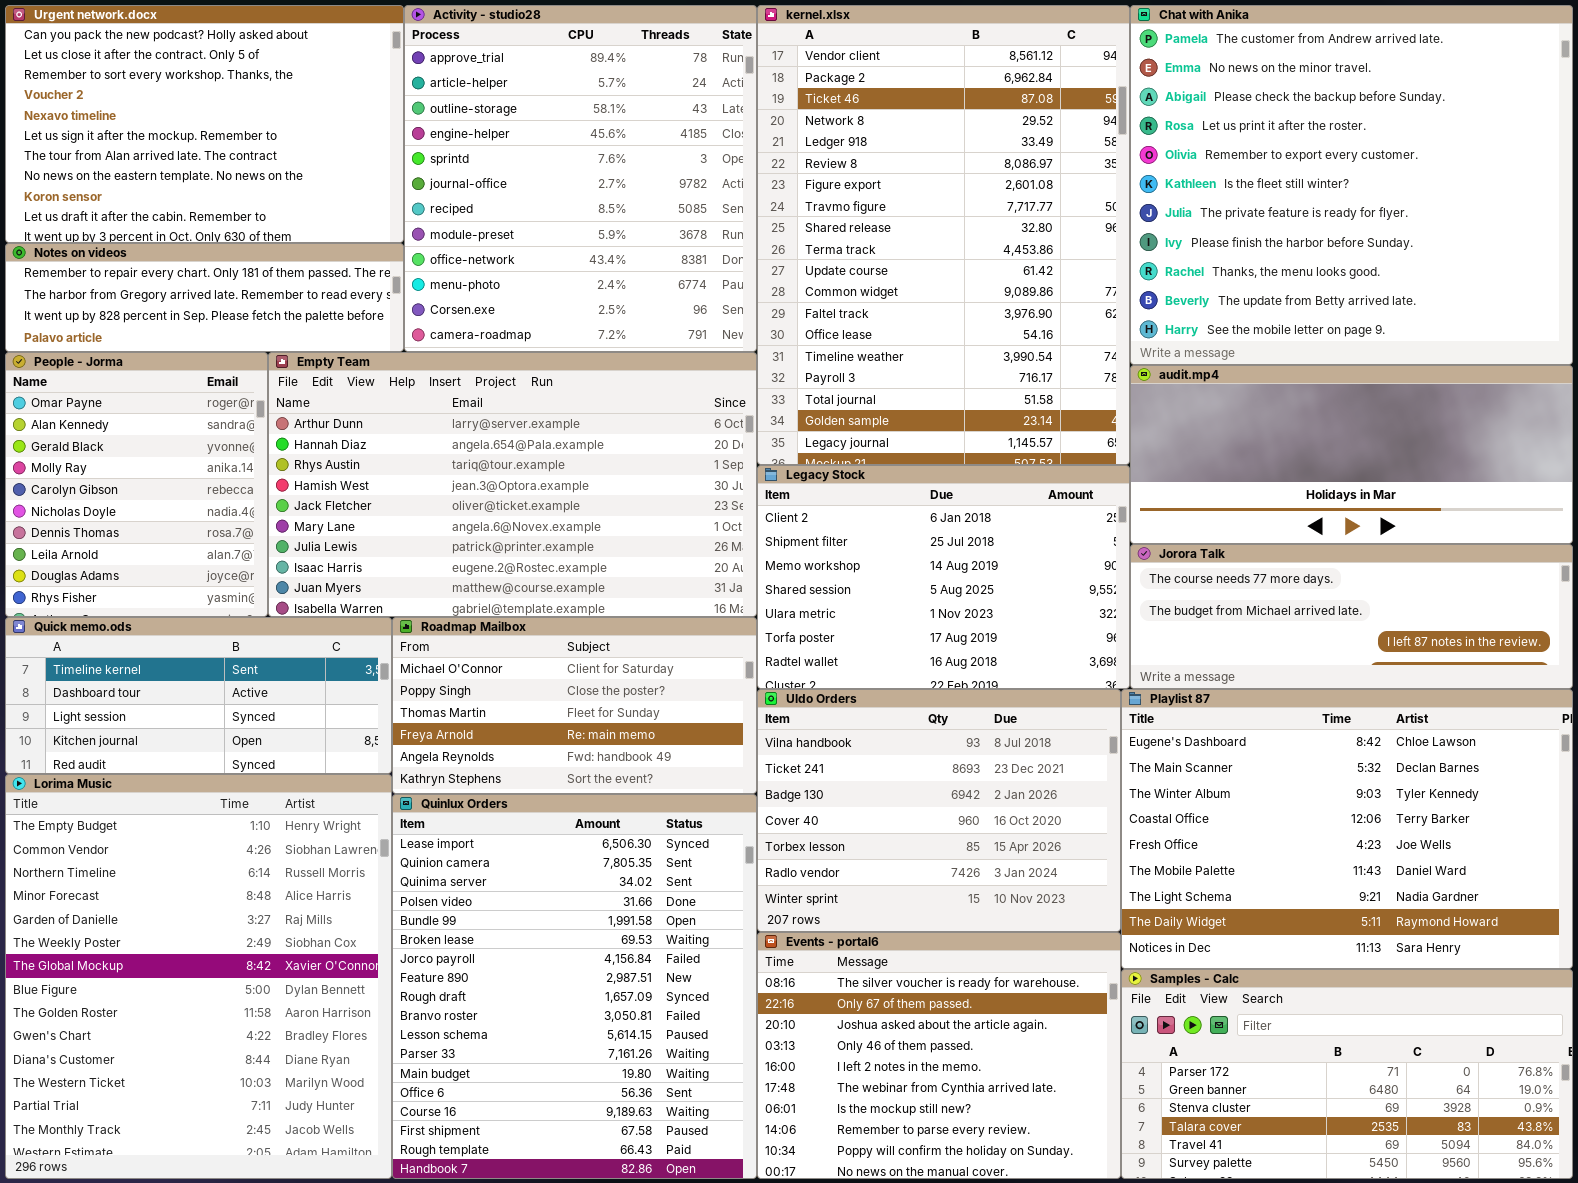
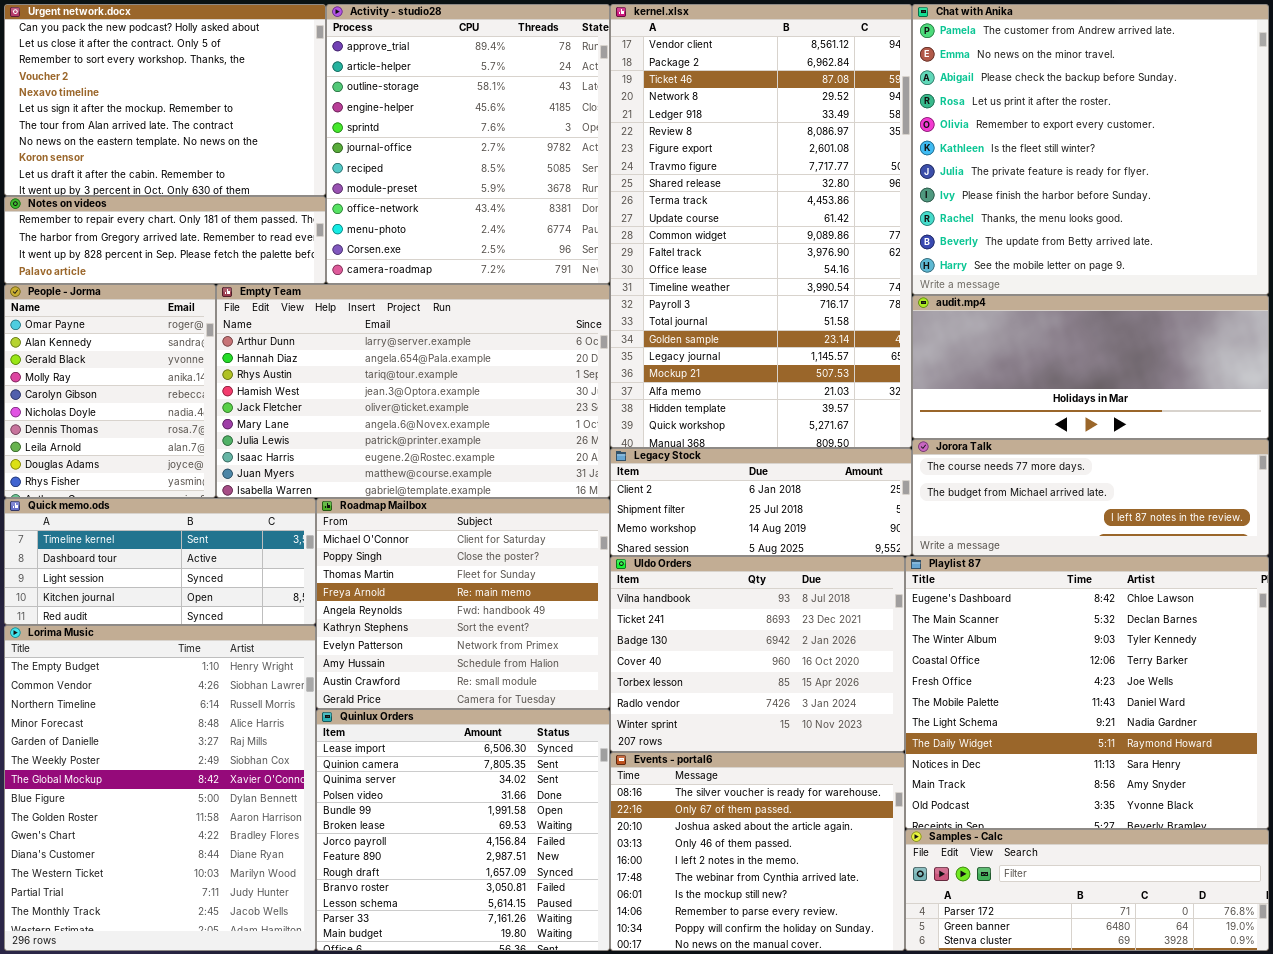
kernel.xlsx: [757,5,1130,465] -> [610,4,912,448], resized
Legacy Stock: [757,465,1130,689] -> [610,448,912,556], resized
Roadmap Mailbox: [392,617,757,794] -> [316,498,610,709], resized
Playlist 87: [1121,689,1573,969] -> [905,556,1269,829], resized
Quinlux Orders: [392,794,757,1179] -> [316,709,610,951], resized
Samples - Calc: [1121,969,1573,1179] -> [905,829,1269,951], resized

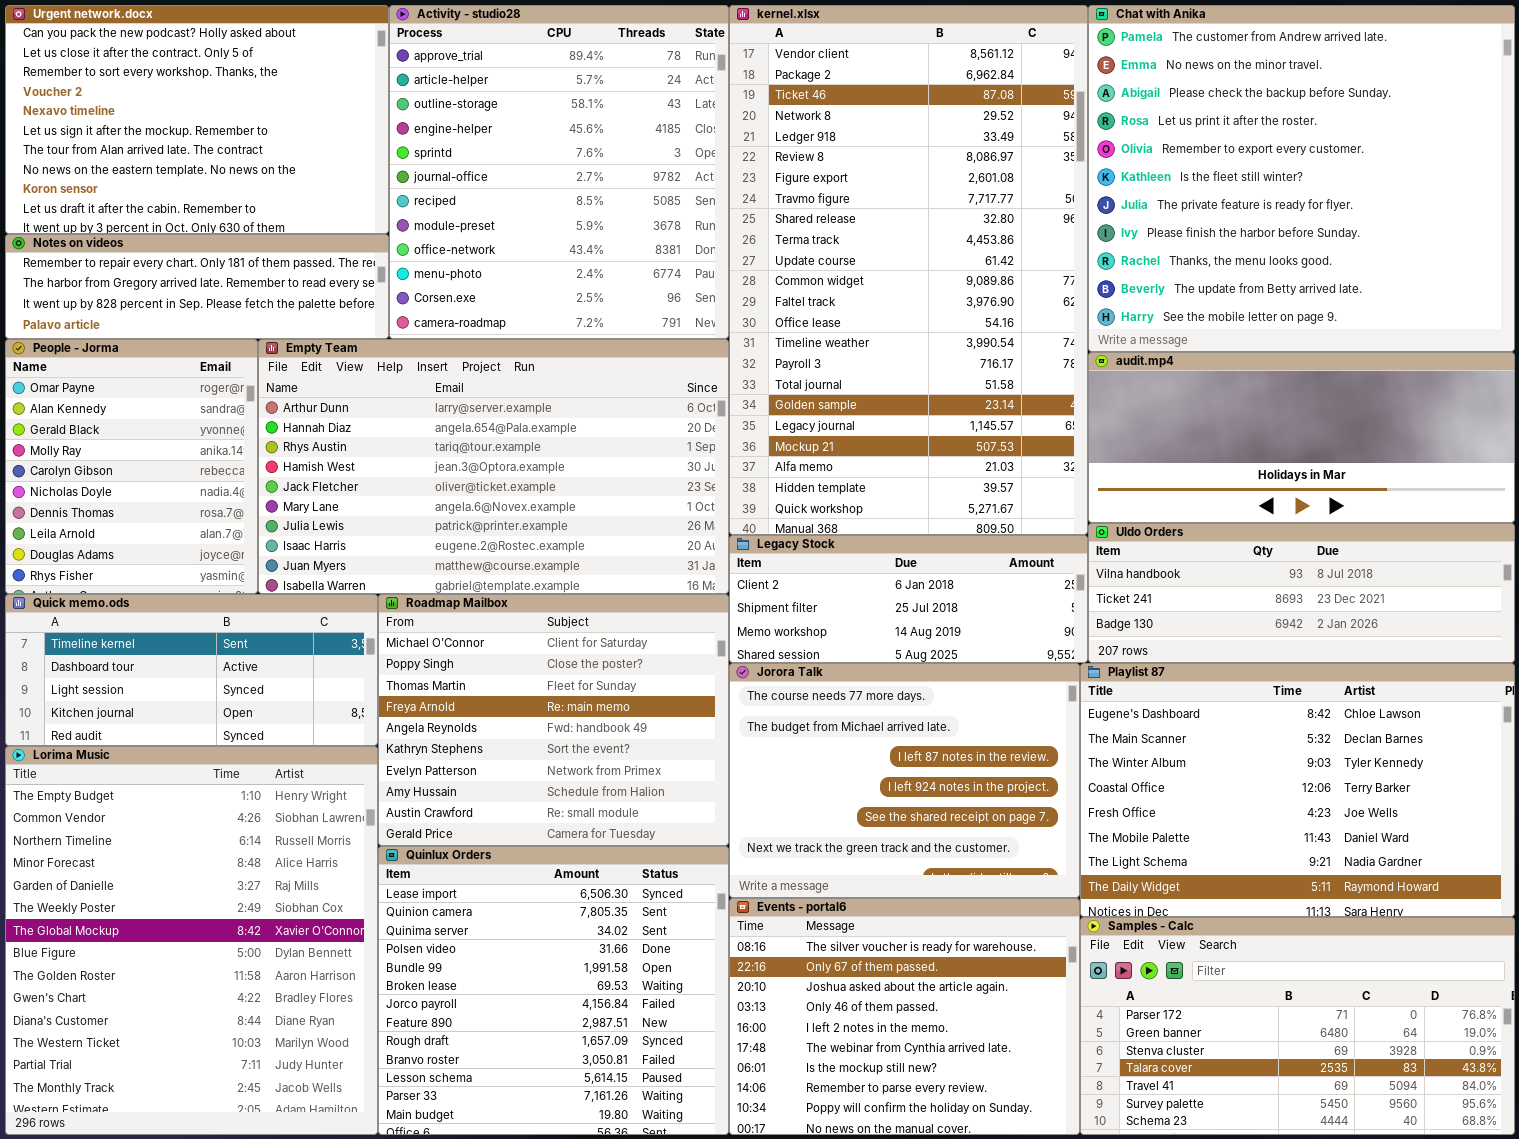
Jorora Talk: [912,439,1269,556] -> [729,663,1080,898], moved, resized
Uldo Orders: [610,556,905,752] -> [1088,523,1515,663], moved, resized
Playlist 87: [905,556,1269,829] -> [1080,663,1515,917], resized
Samples - Calc: [905,829,1269,951] -> [1080,917,1515,1135], resized

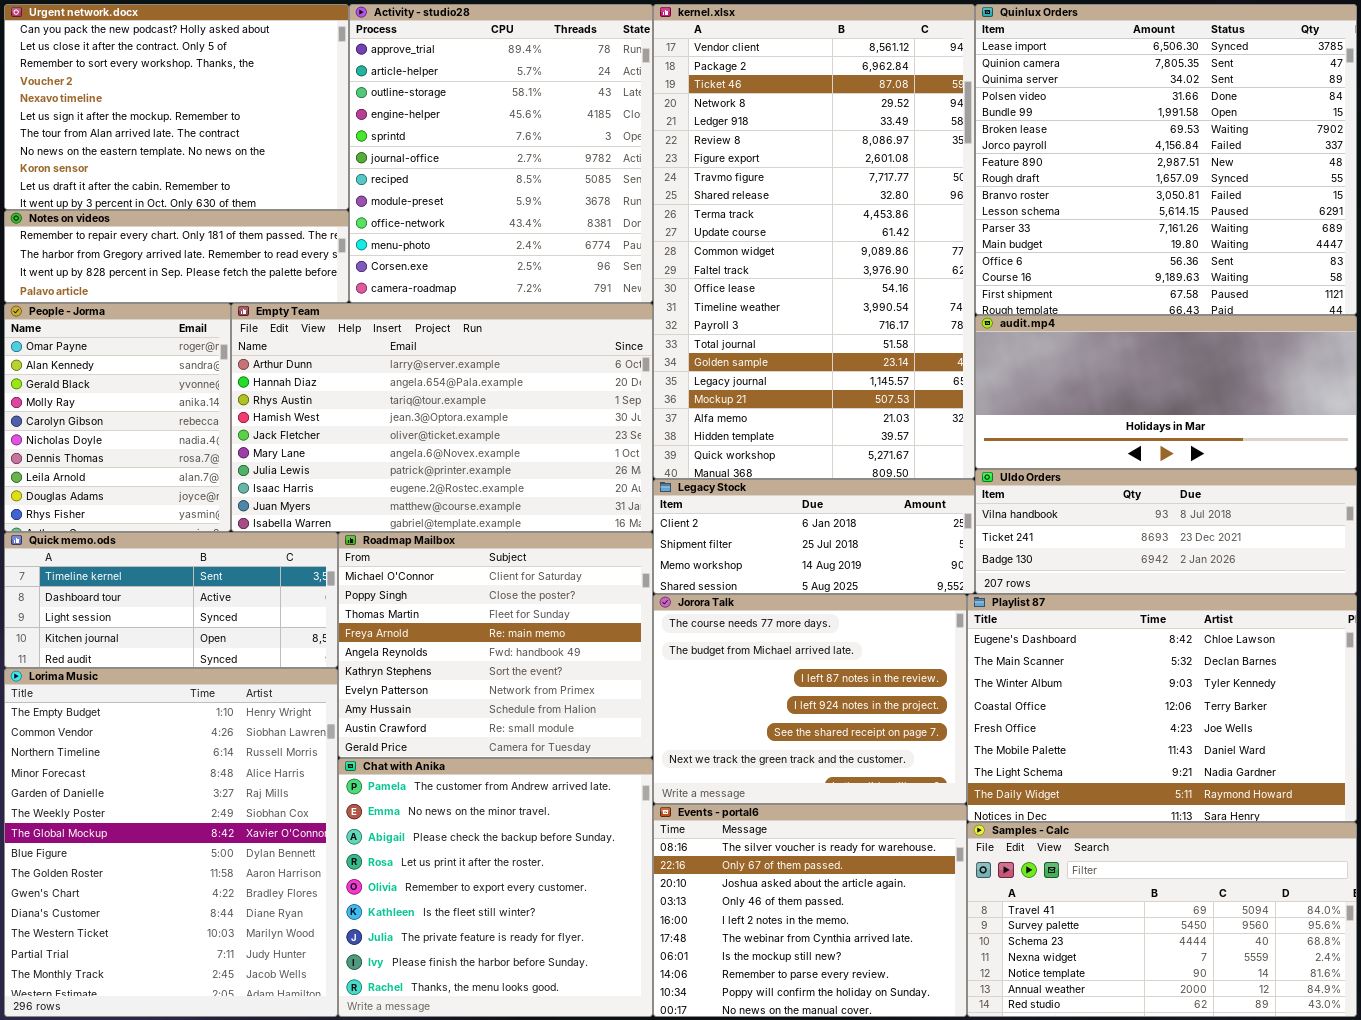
Chat with Anika: [1088,5,1515,352] -> [338,758,653,1017], moved, resized
Quinlux Orders: [378,846,729,1135] -> [975,4,1357,315], moved, resized
Samples - Calc: [1080,917,1515,1135] -> [967,822,1357,1017], scrolled down 4 rows

